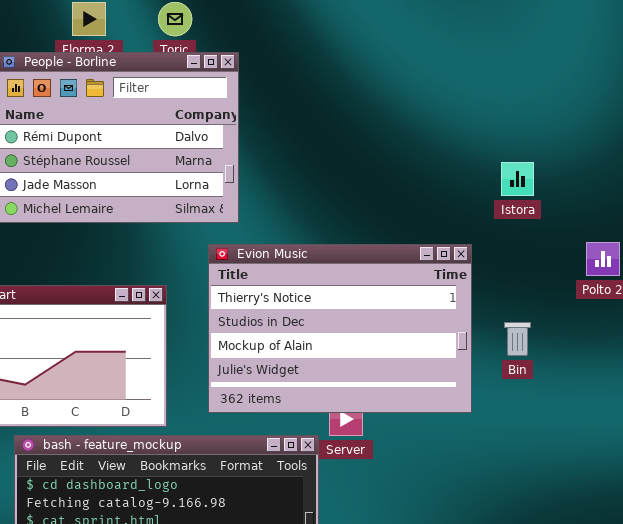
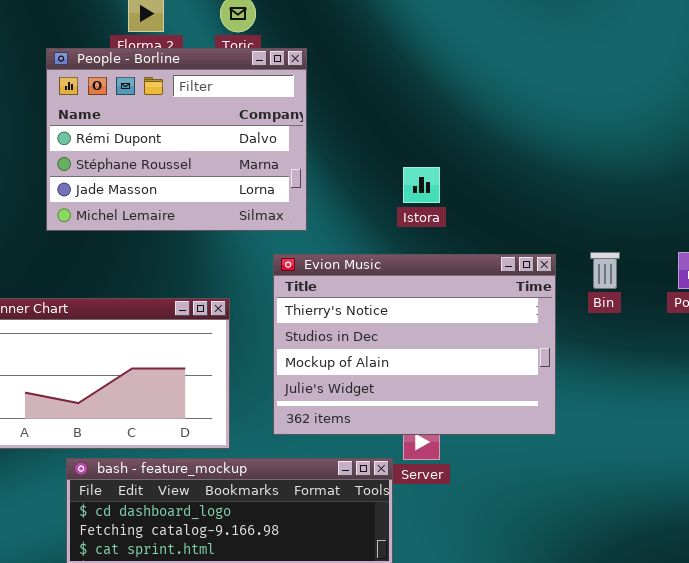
Istora: [501,162,534,196] -> [403,167,440,203], moved
Bin: [504,322,531,356] -> [590,252,620,289], moved

